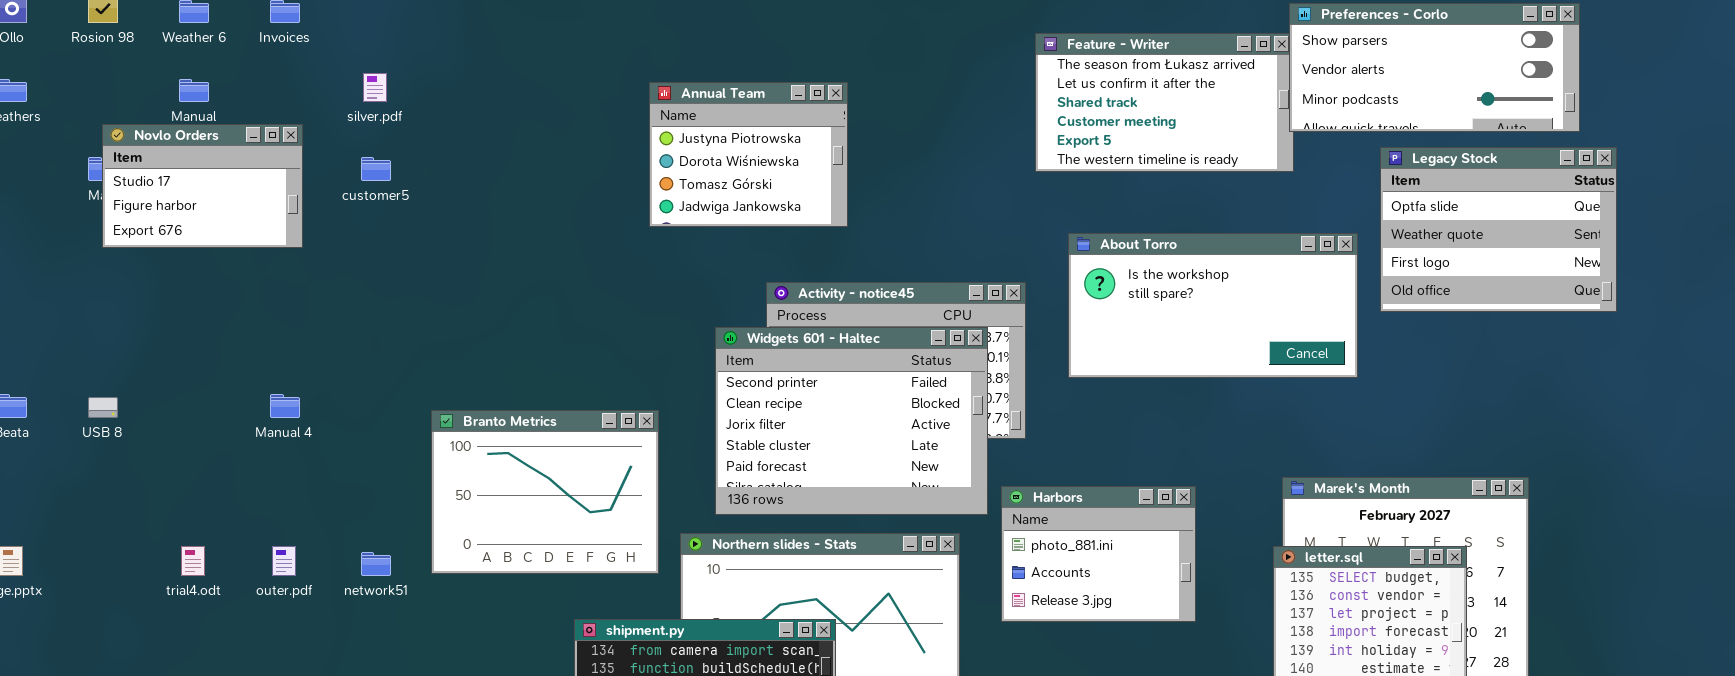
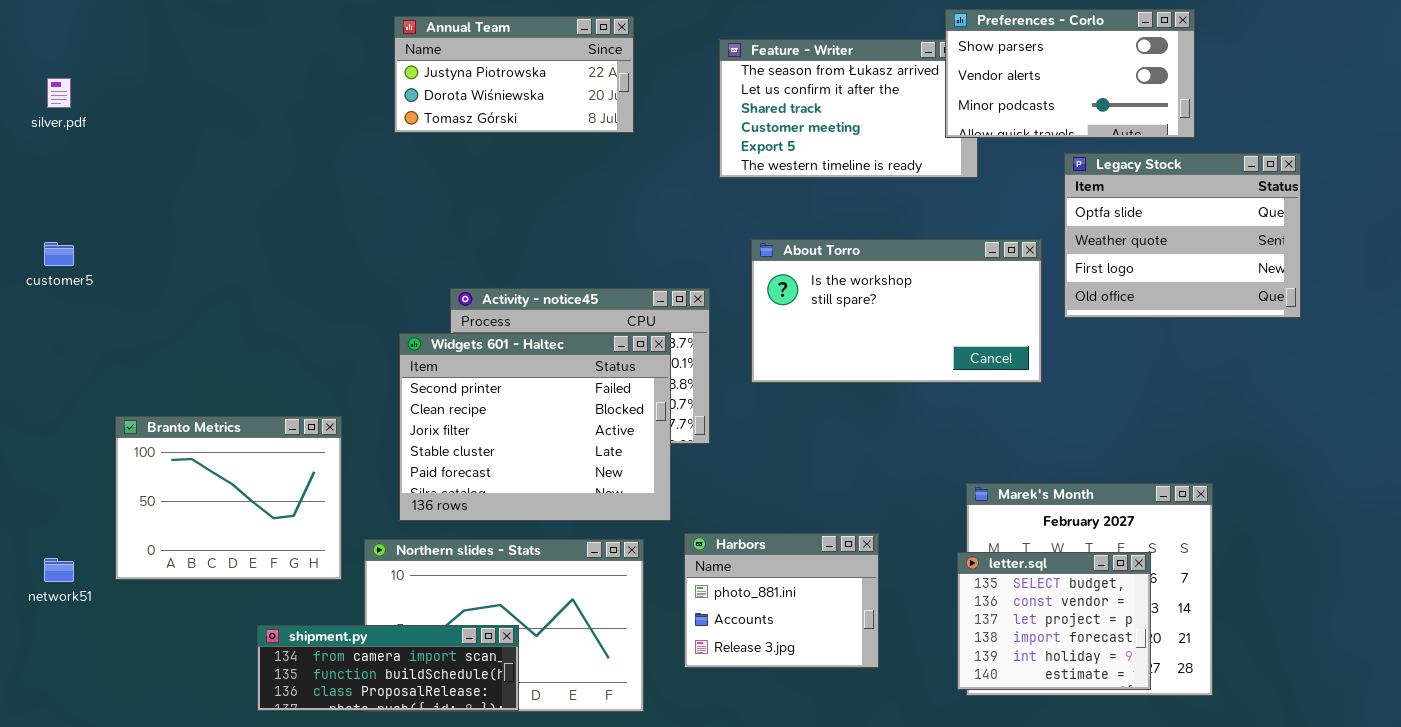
Preferences - Corlo: [1289,3,1580,132] -> [945,9,1195,138], moved, resized
Annual Team: [649,82,848,227] -> [394,16,634,133], moved, resized
customer5: [361,157,391,181] -> [44,242,74,266], moved
Harbors: [1001,486,1196,622] -> [684,533,879,668], moved

